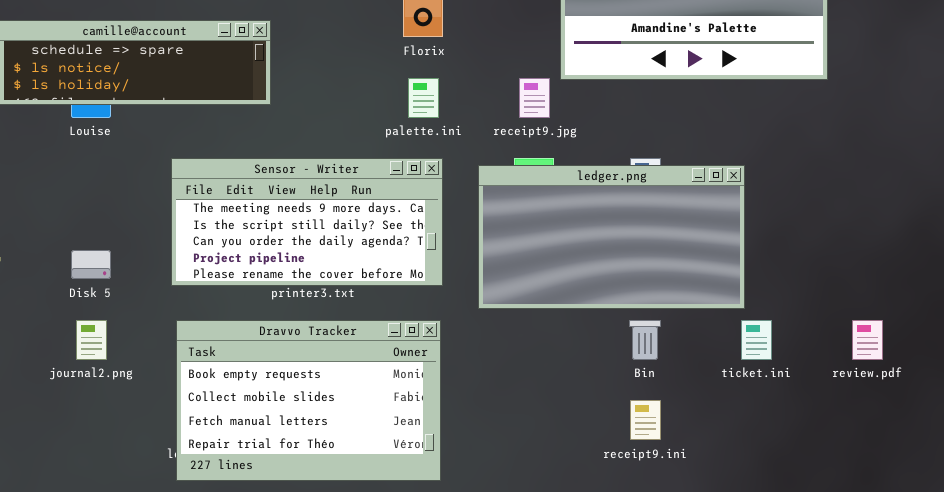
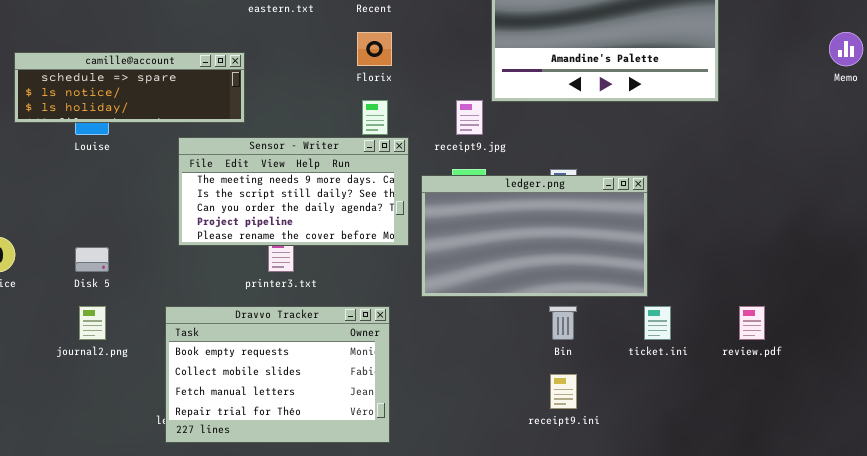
Sensor - Writer: [171,158,443,286] -> [178,137,409,246], moved

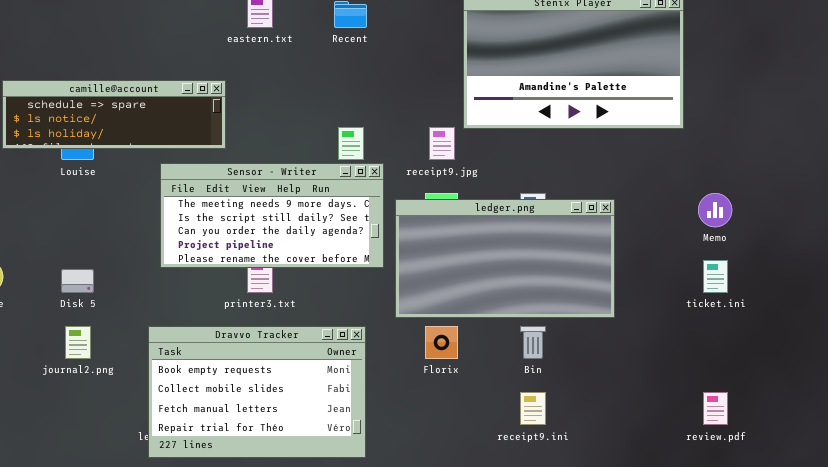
Florix: [357,32,392,66] -> [425,326,458,359], moved
Memo: [829,32,863,66] -> [698,193,732,227], moved
ticket.ini: [644,306,671,340] -> [703,260,728,293], moved
review.pdf: [739,306,765,340] -> [703,392,728,425], moved

